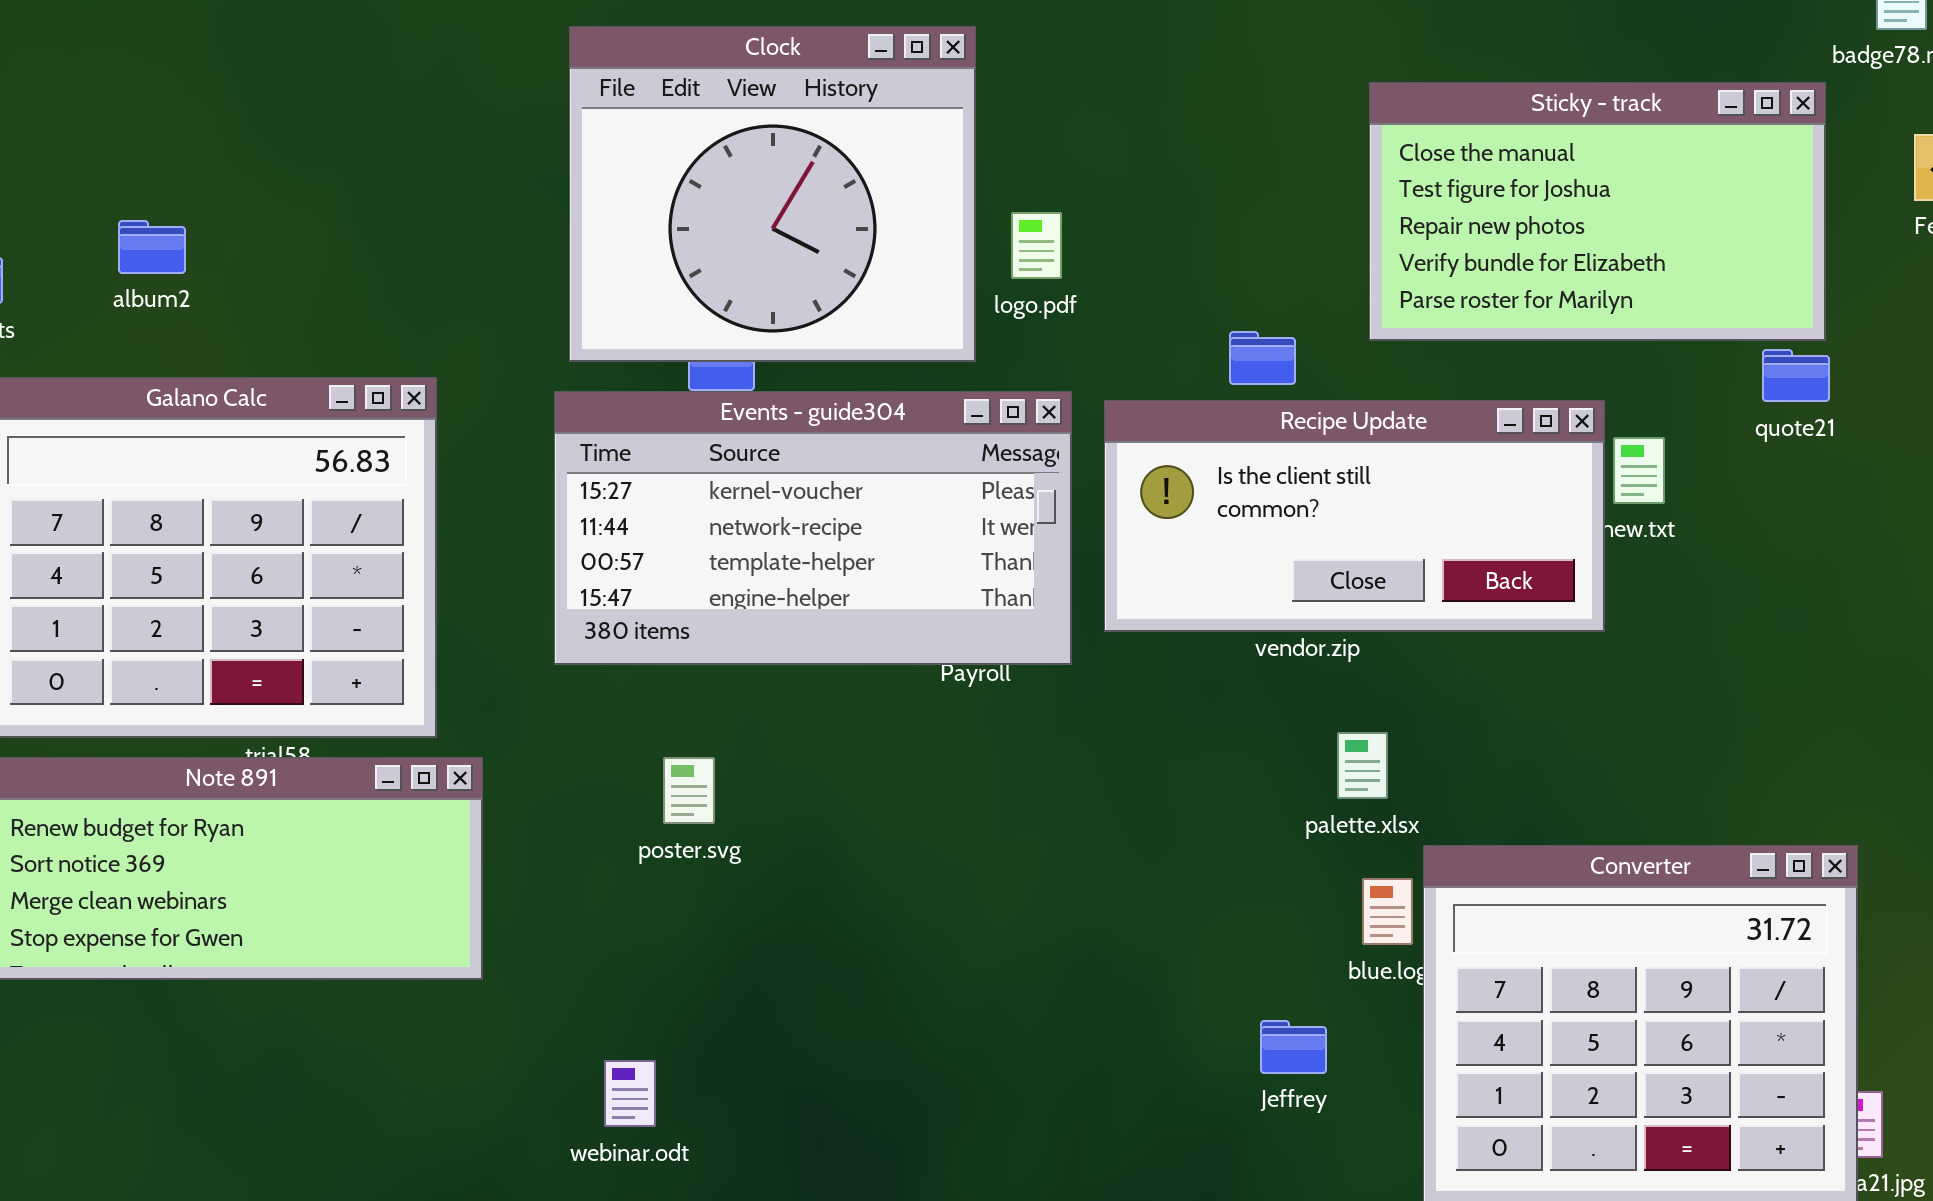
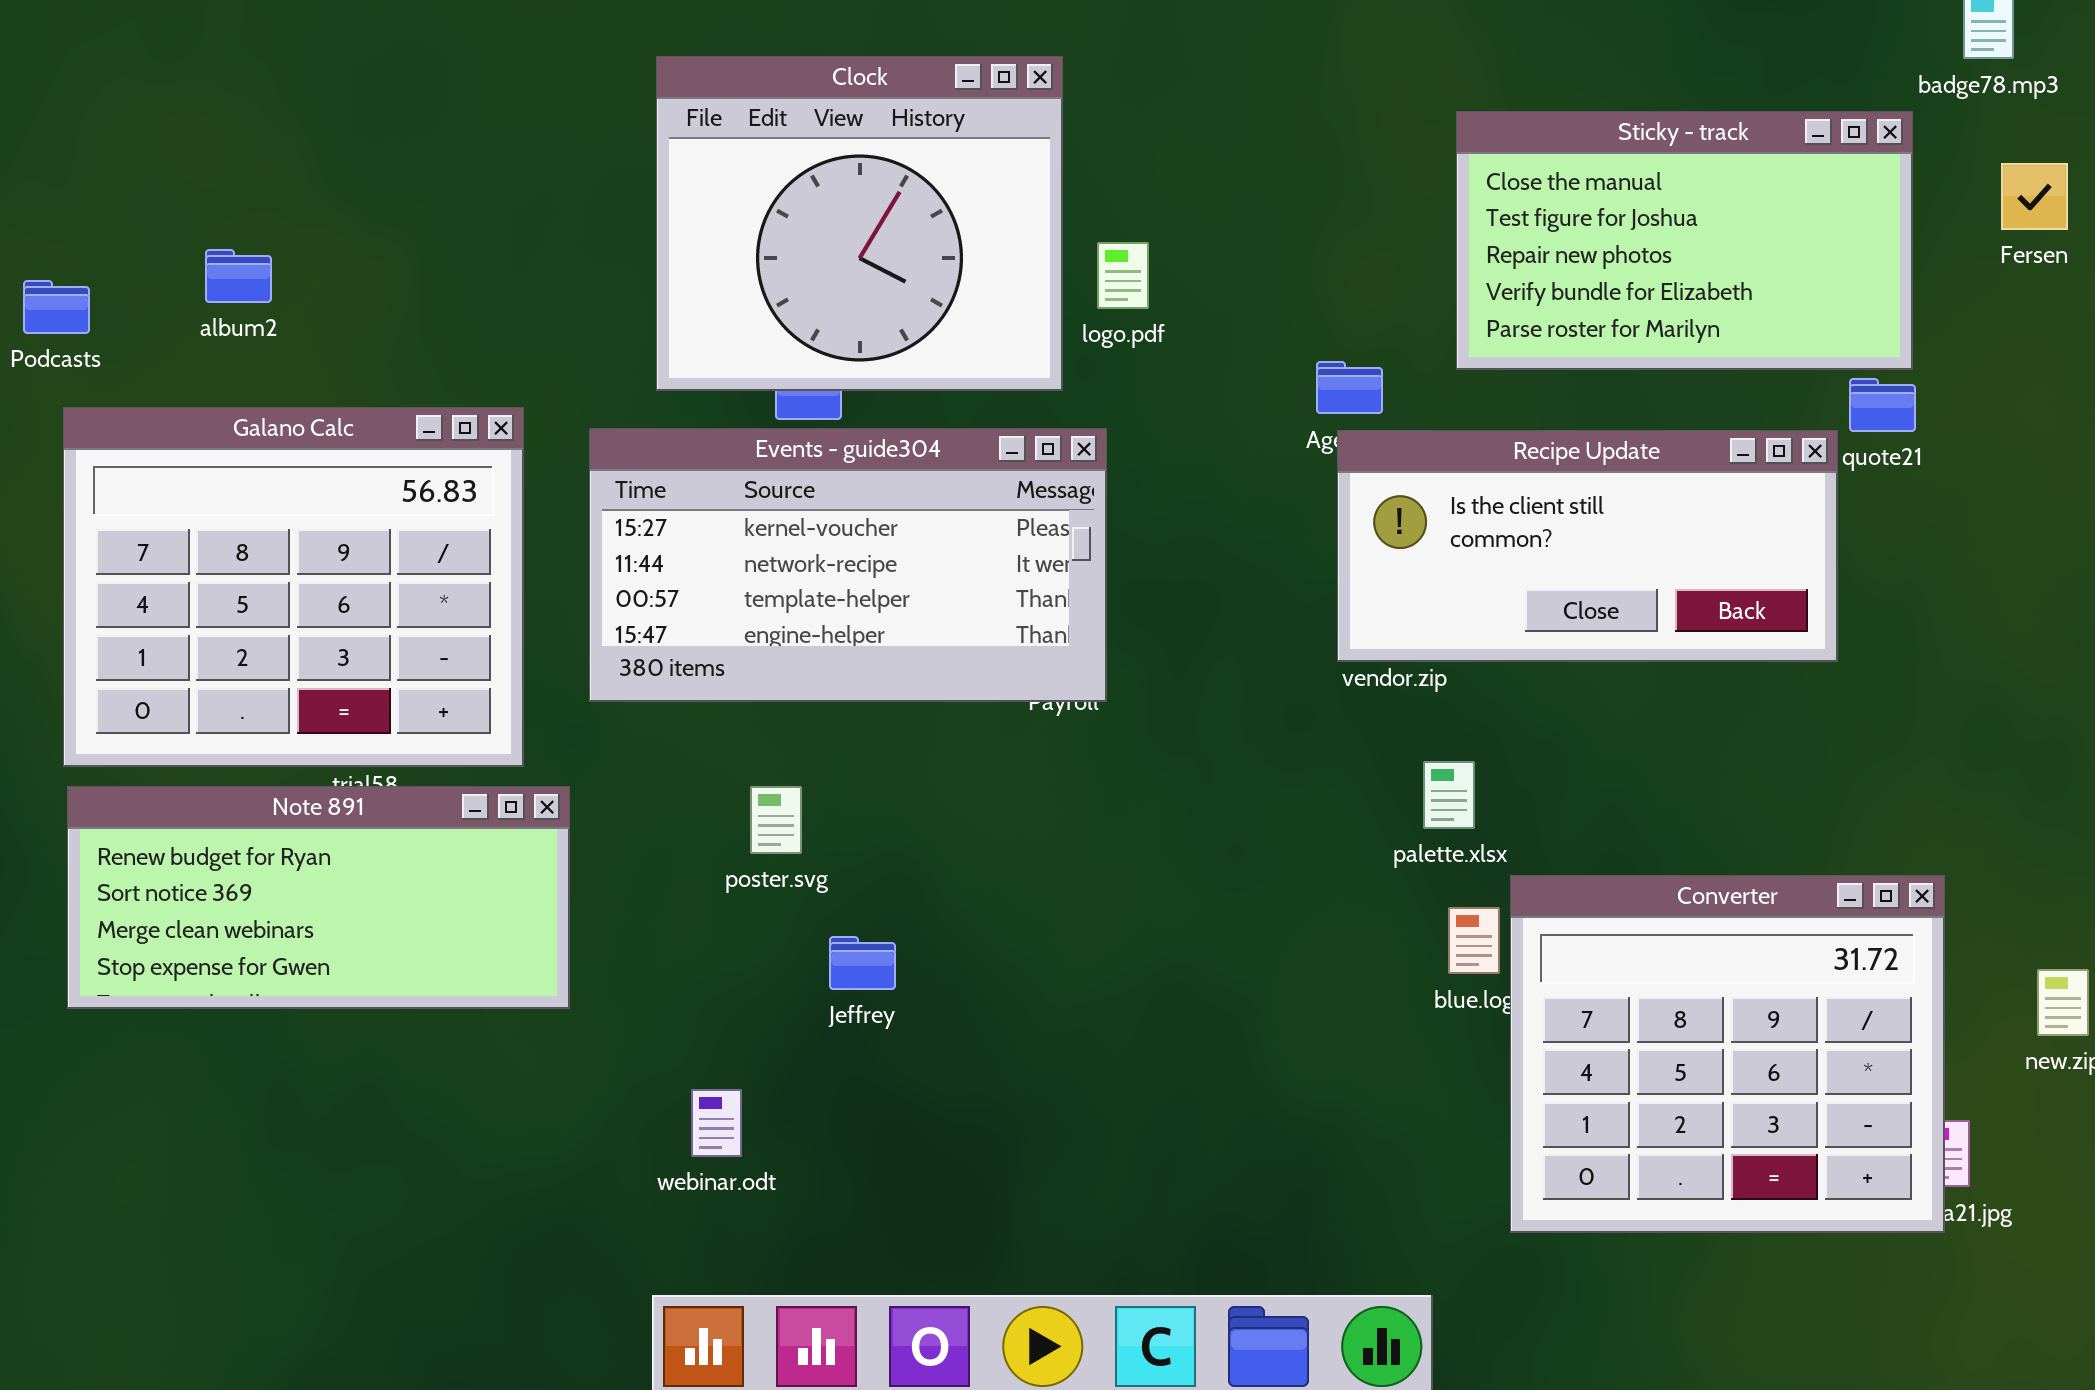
Events - guide304: [554,391,1072,665] -> [589,428,1107,702], moved
Recipe Update: [1104,400,1605,632] -> [1337,430,1838,662], moved
Jeffrey: [1260,1020,1327,1074] -> [829,936,896,990], moved

